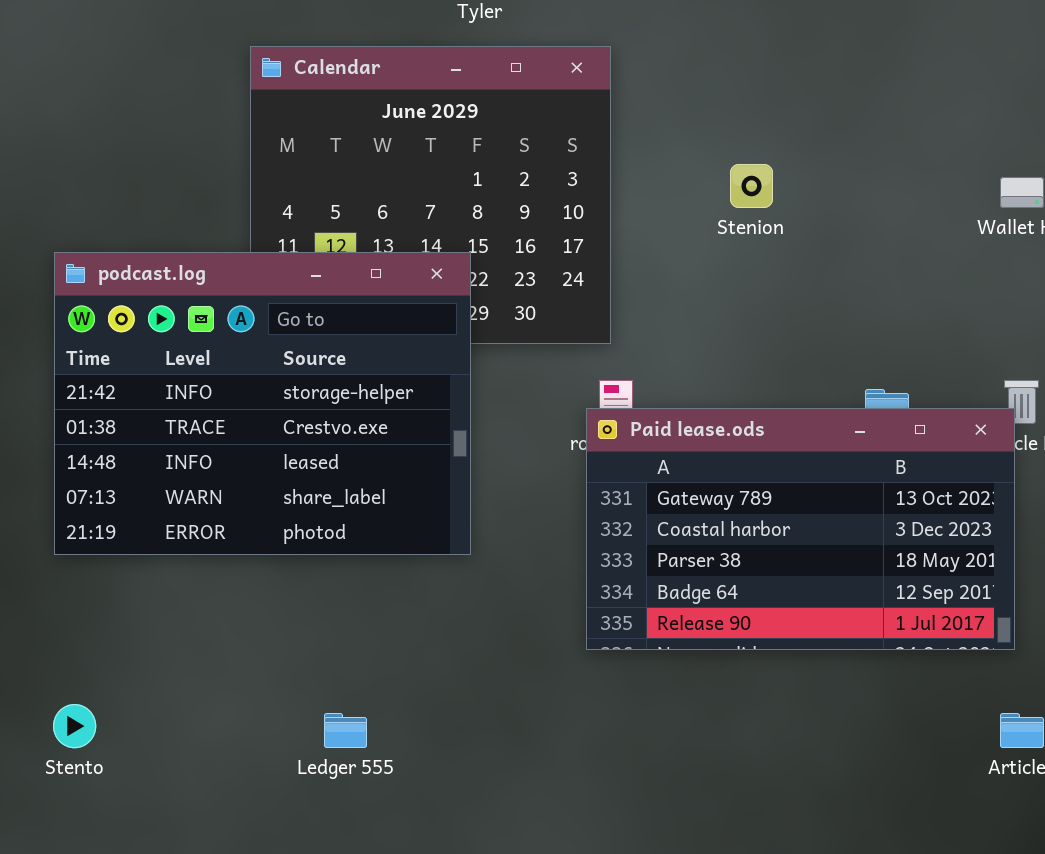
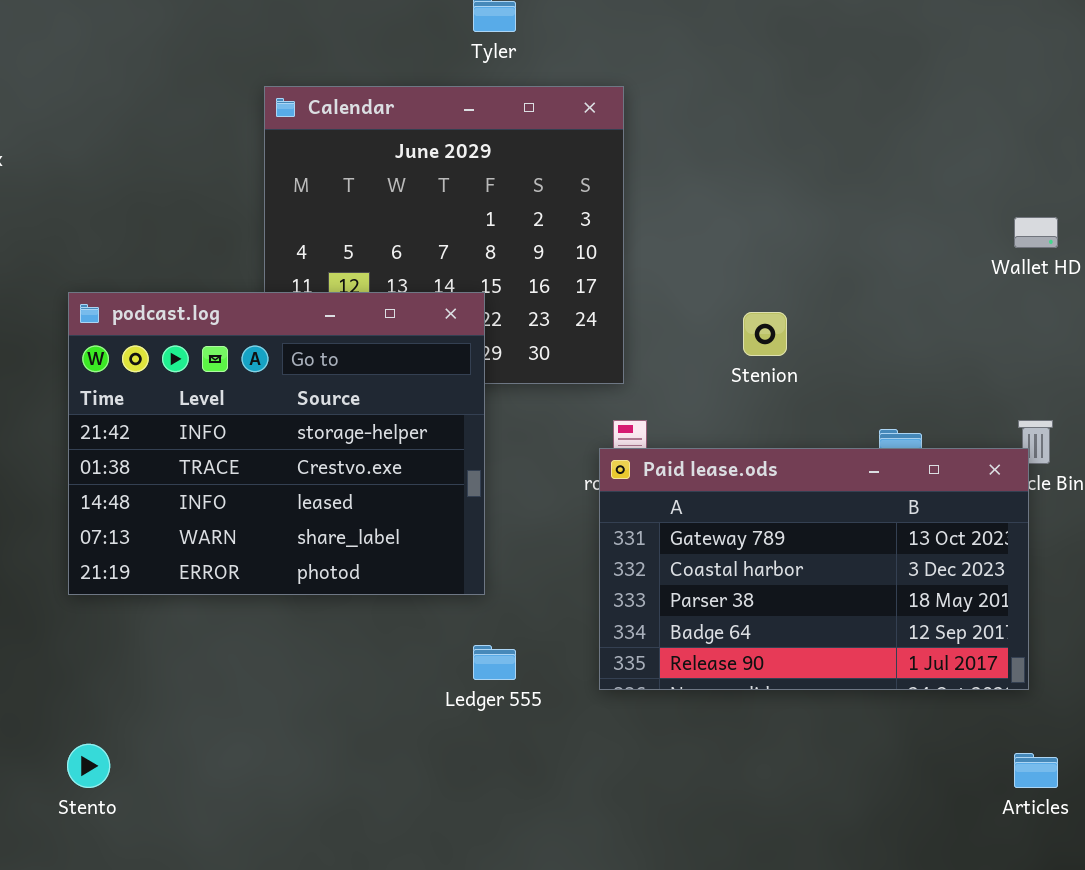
Stenion: [730,164,773,208] -> [743,312,787,356], moved
Ledger 555: [324,713,367,748] -> [473,645,516,680], moved

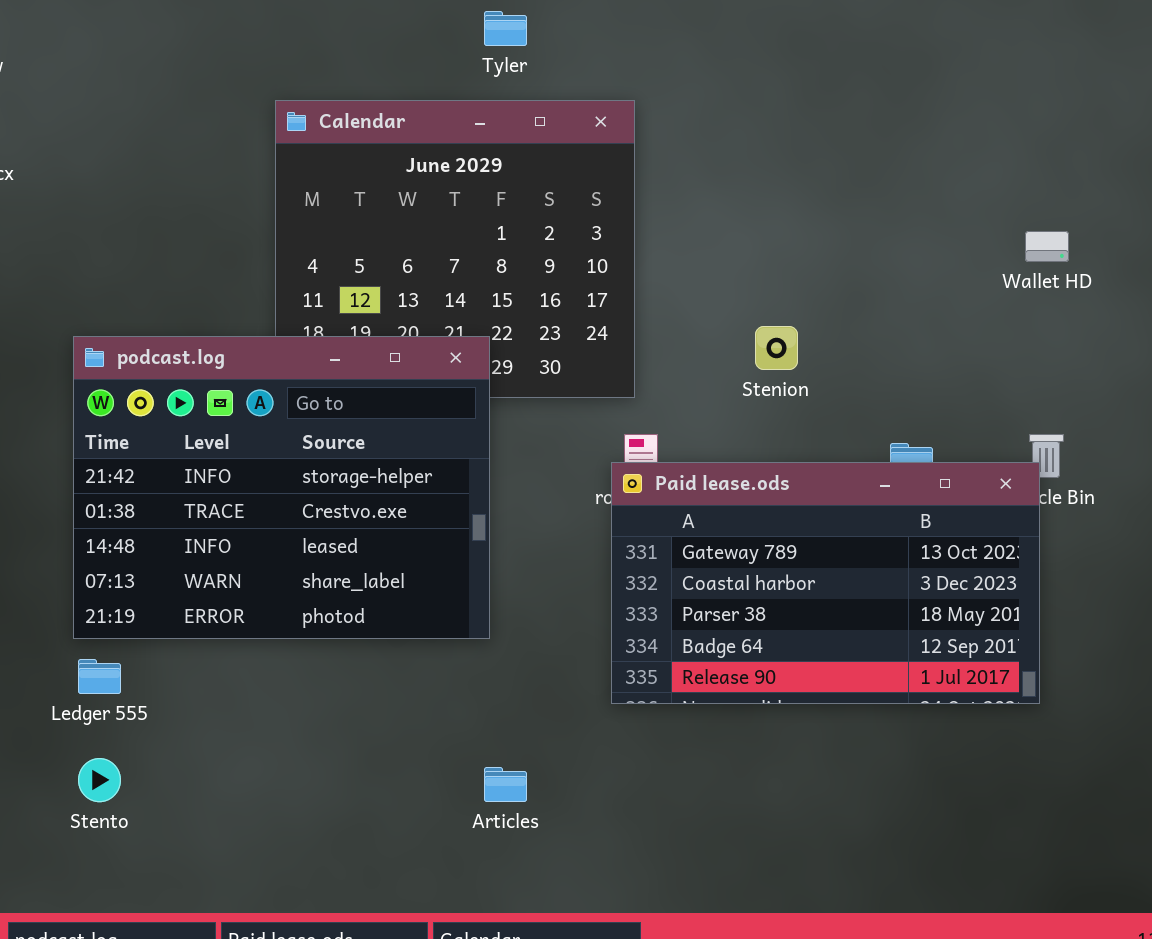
podcast.log: [68,292,485,595] -> [73,336,490,639], moved
Ledger 555: [473,645,516,680] -> [78,659,121,694], moved
Articles: [1014,753,1058,788] -> [484,767,527,802], moved

